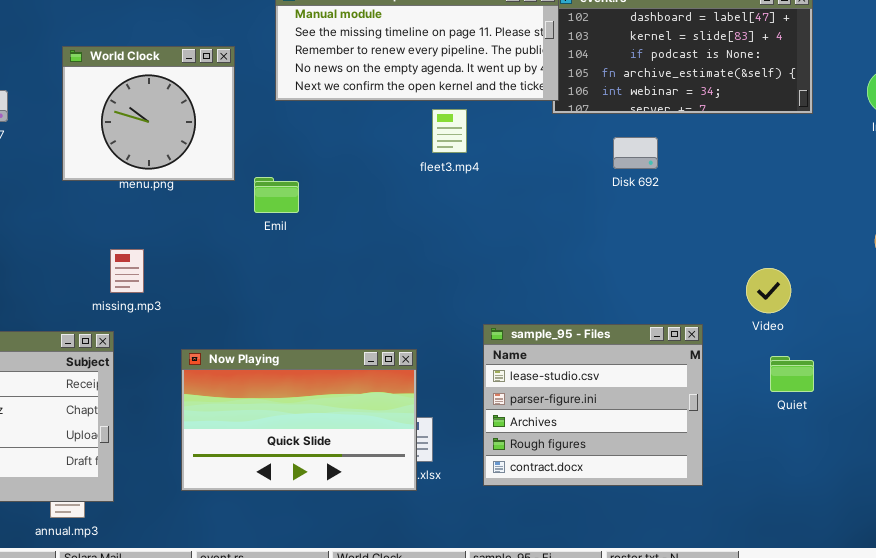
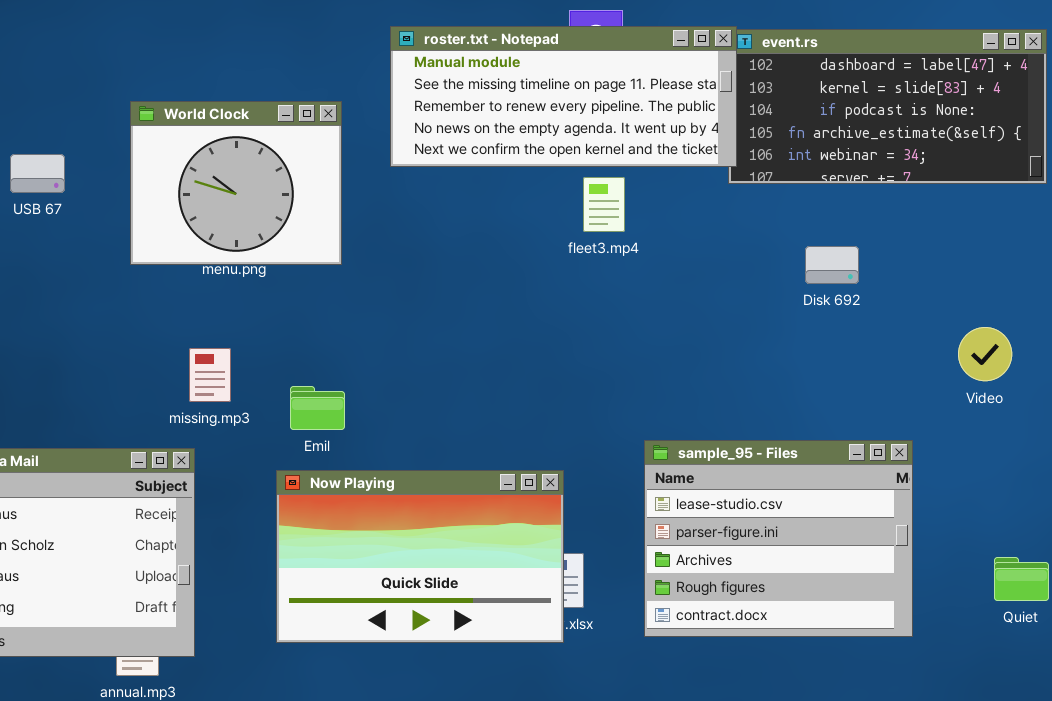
Disk 692: [613,137,658,169] -> [805,246,859,284], moved
Emil: [254,177,299,213] -> [290,386,345,430], moved
Video: [746,268,791,313] -> [958,327,1012,381], moved
Quiet: [770,356,814,392] -> [994,557,1049,601], moved

